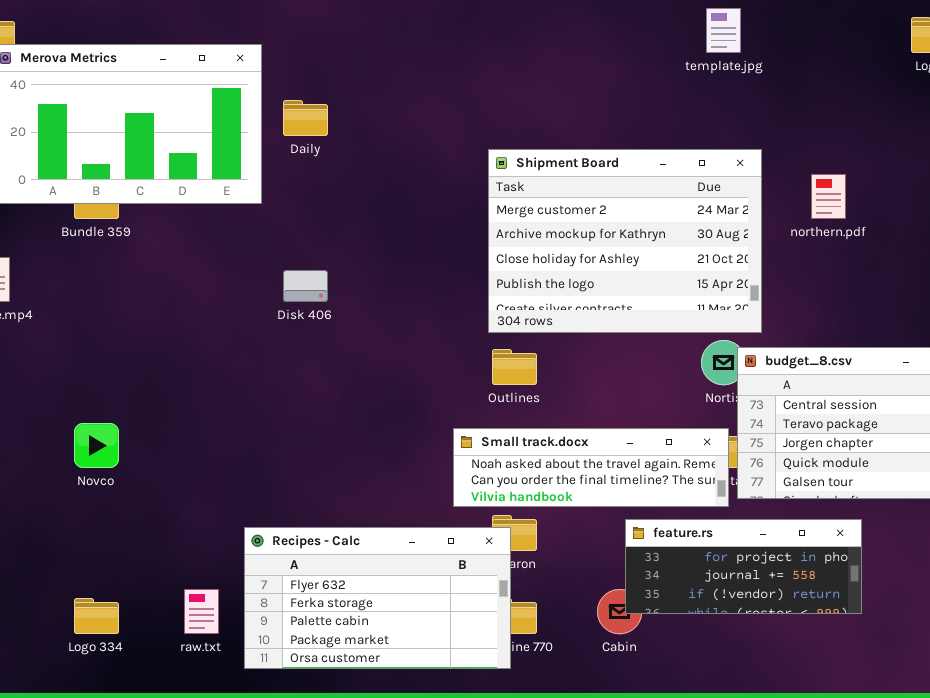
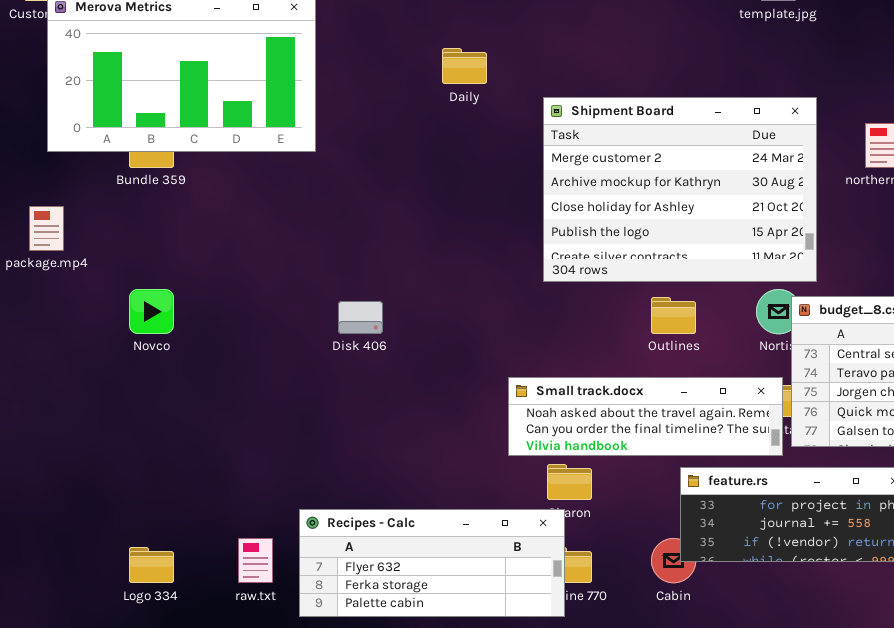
Daily: [283,100,328,136] -> [442,48,487,84], moved
Disk 406: [283,270,328,302] -> [338,301,383,334], moved
Outlines: [492,349,537,385] -> [651,297,696,334], moved
Novco: [74,423,119,468] -> [129,289,174,334], moved
Recipes - Calc: [244,527,511,669] -> [299,509,565,617], resized

